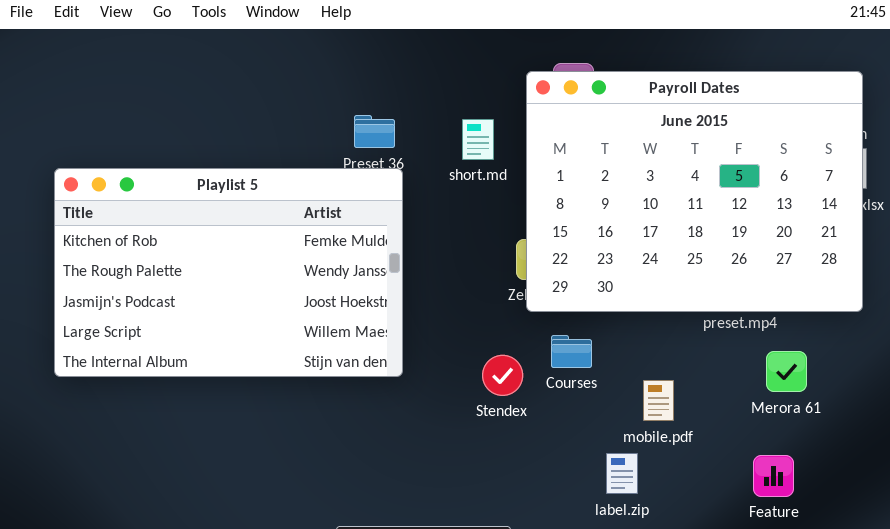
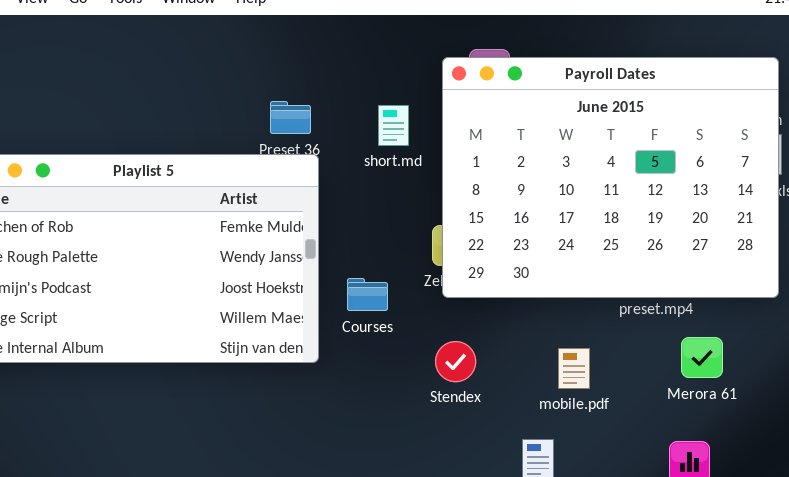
Courses: [551,335,592,368] -> [347,278,388,311], moved
Stendex: [482,355,523,396] -> [435,341,476,382], moved
mobile.pdf: [643,380,674,421] -> [558,348,590,389], moved

